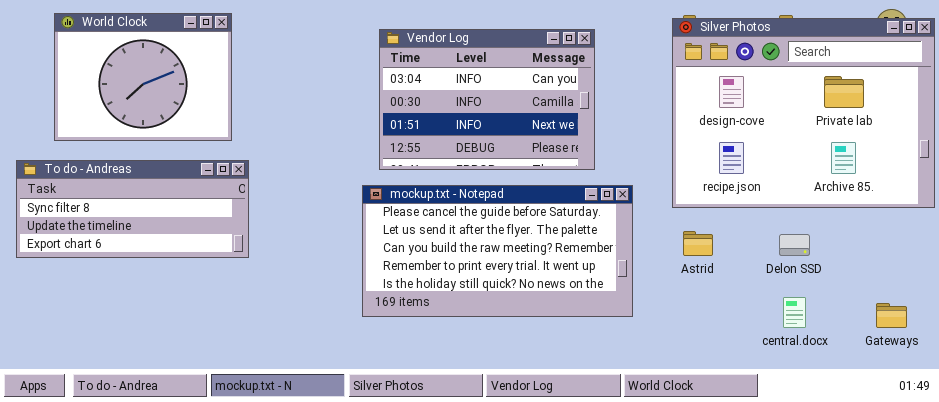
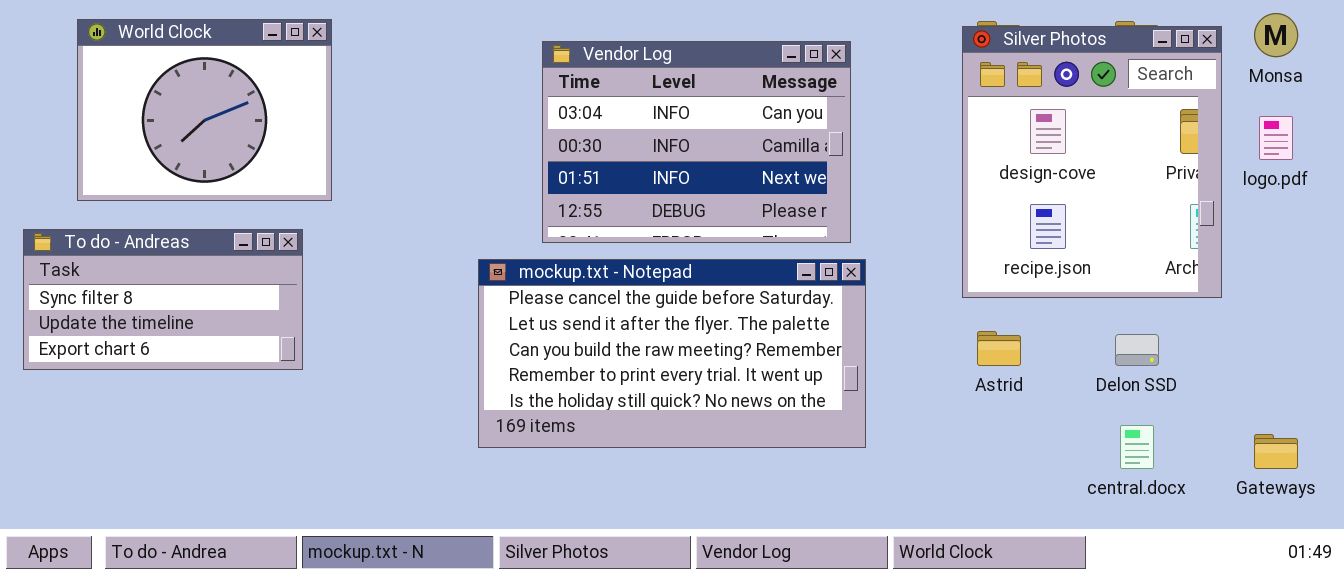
Silver Photos: [672,18,935,208] -> [962,26,1222,298], resized
To do - Andreas: [16,160,249,258] -> [23,229,303,370], resized
mockup.txt - Notepad: [362,185,633,317] -> [478,259,866,448], moved

